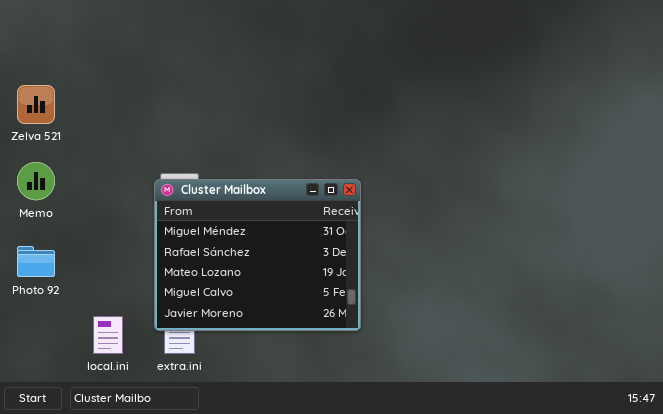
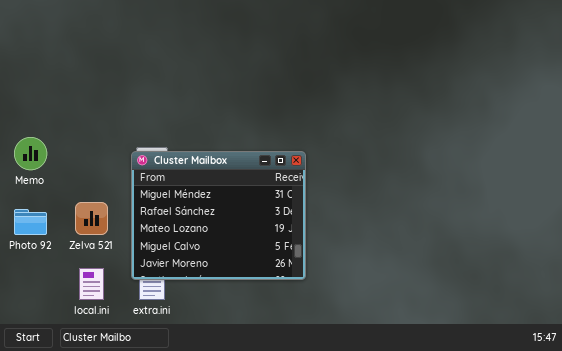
Zelva 521: [17,85,55,124] -> [75,202,108,235], moved

